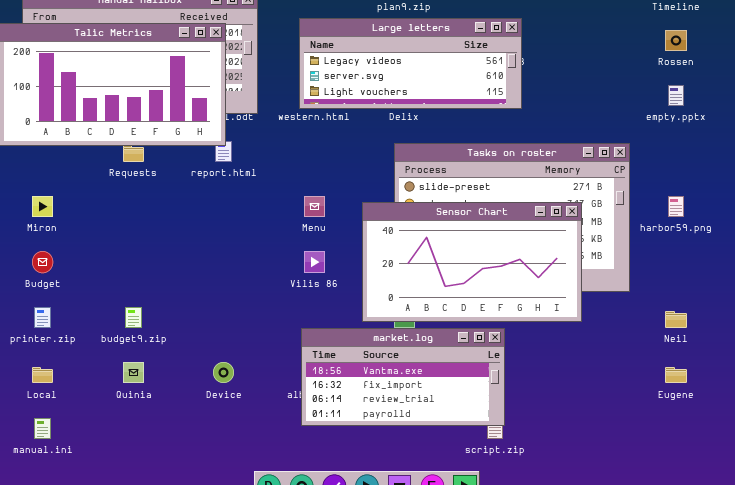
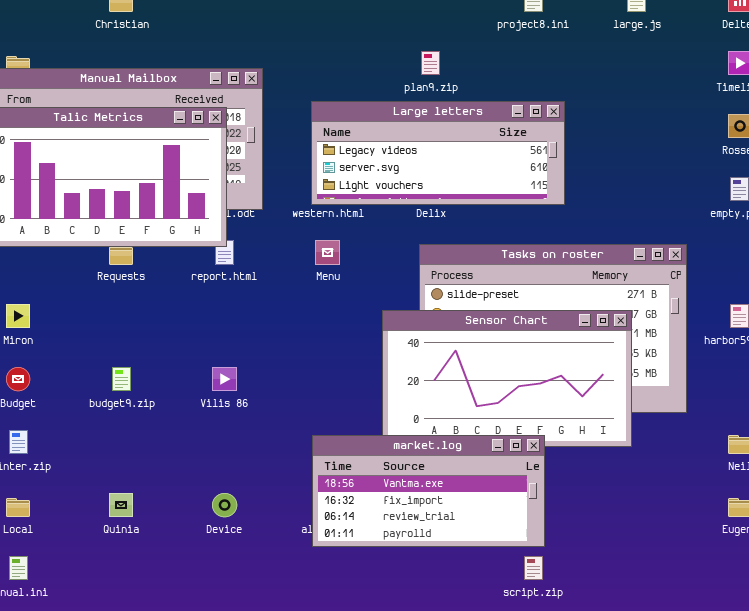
Menu: [304,196,325,217] -> [315,240,340,265], moved
Vilis 86: [304,251,325,273] -> [212,367,237,391], moved
budget9.zip: [125,307,142,328] -> [112,367,131,391], moved
market.log: [301,328,505,426] -> [312,435,545,547], moved

